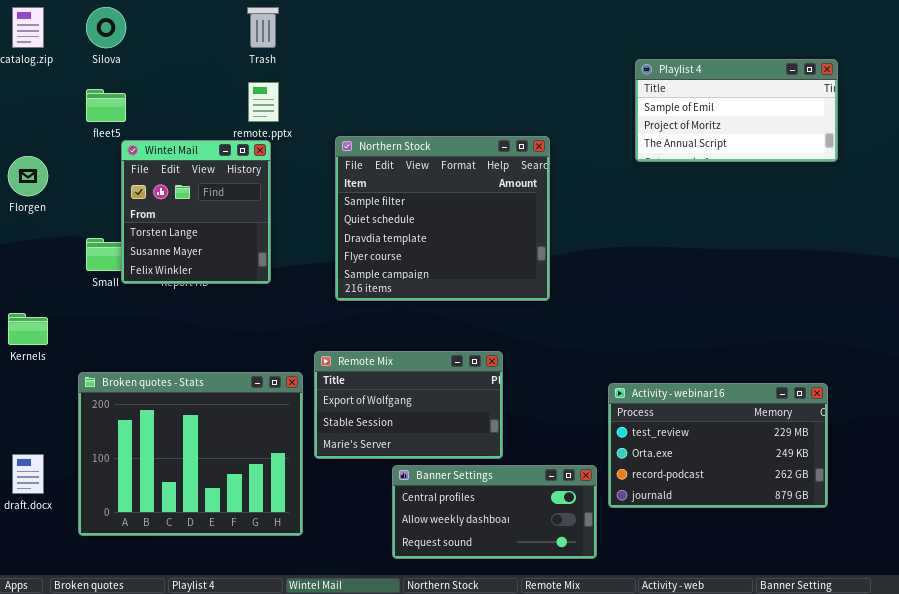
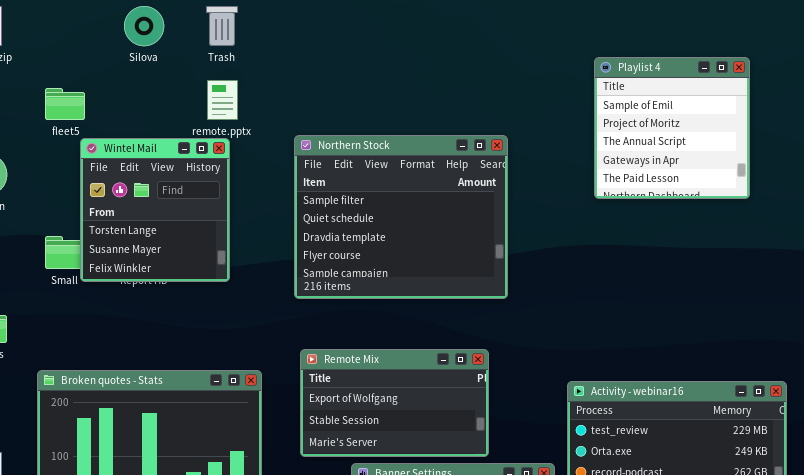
Silova: [86,7,126,48] -> [124,6,164,46], moved
Playlist 4: [635,59,838,162] -> [594,57,750,199], resized
Remote Mix: [314,351,503,459] -> [300,349,489,457], moved

